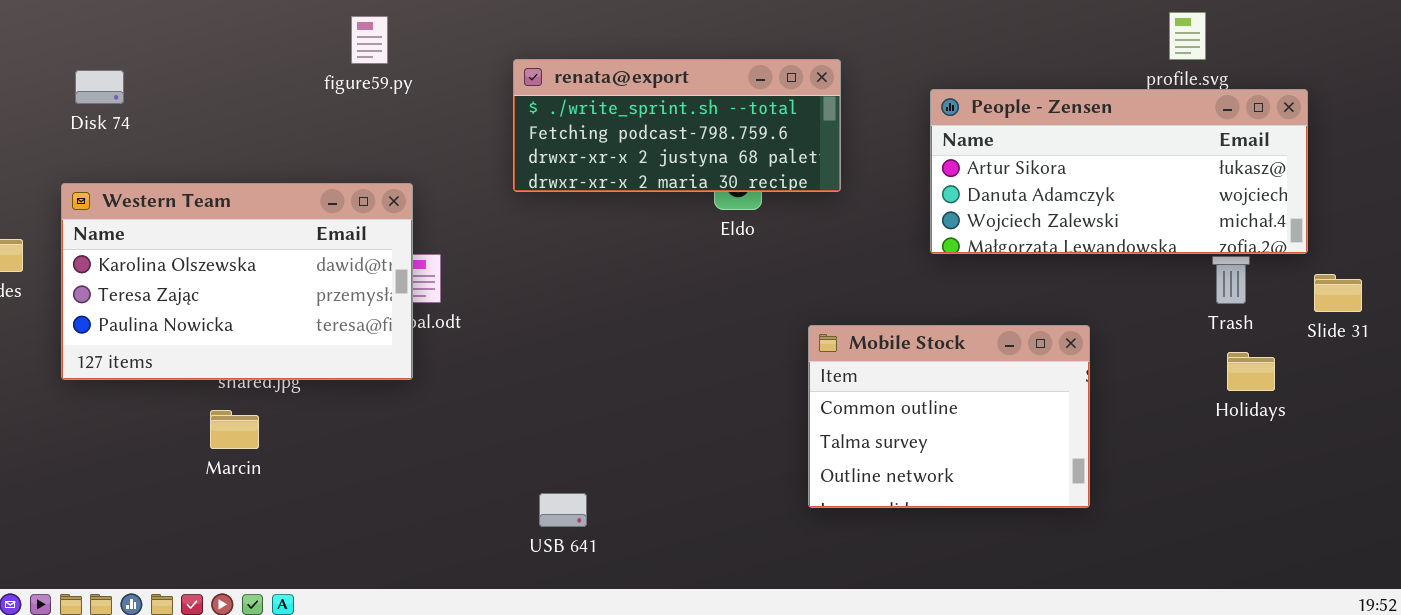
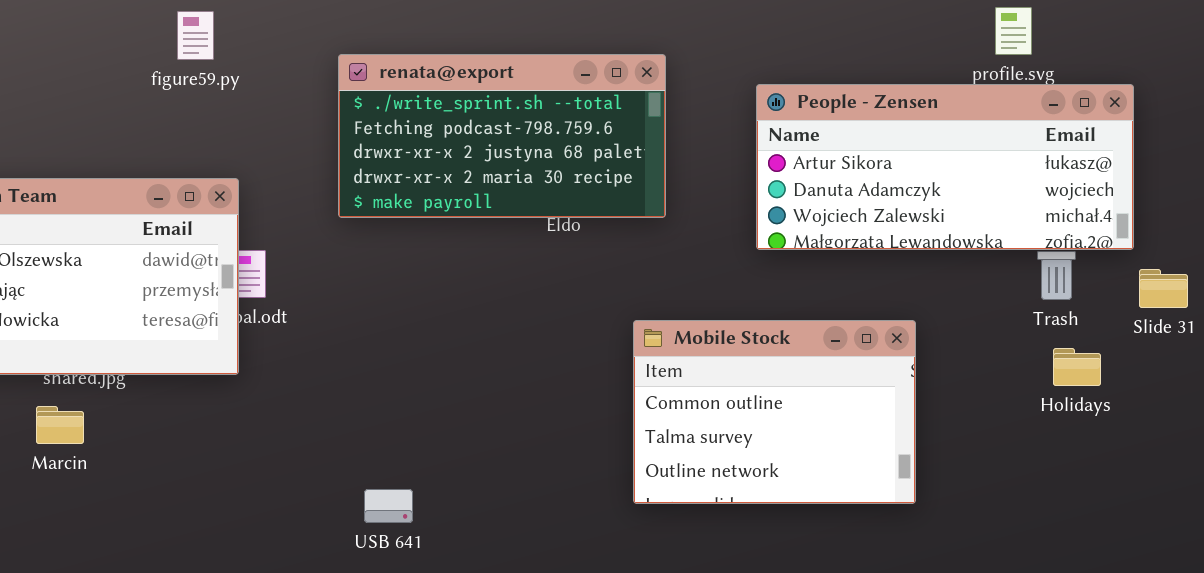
renata@export: [513,59,841,192] -> [338,54,666,218], resized

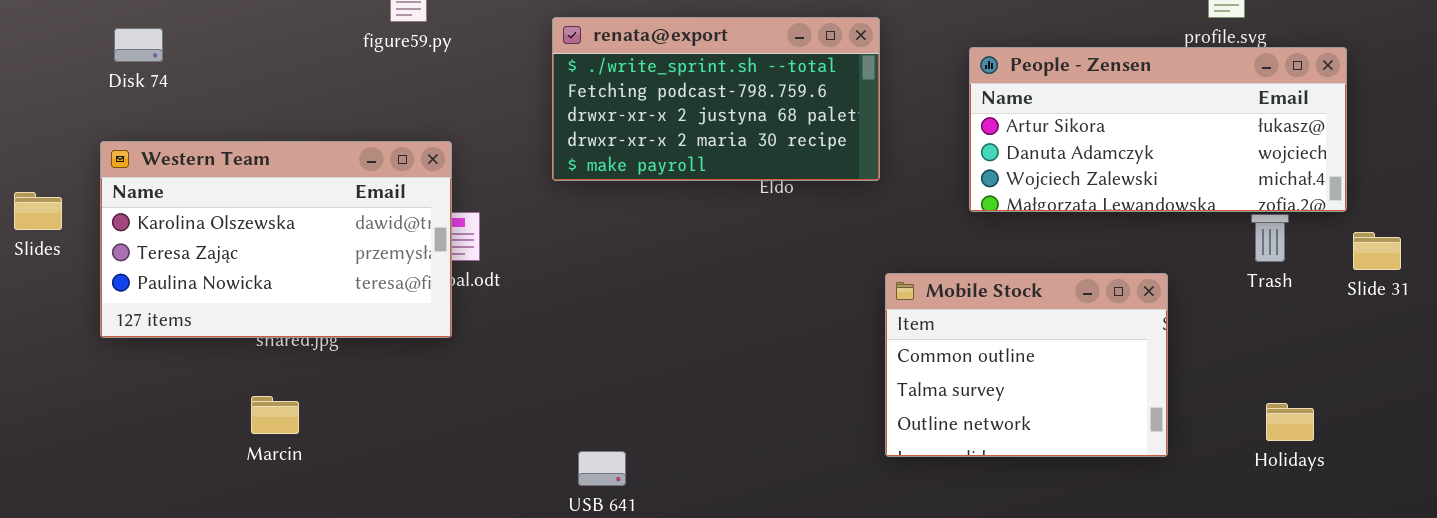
Mobile Stock: [633,320,916,504] -> [885,273,1168,457], moved
Holidays: [1053,348,1101,386] -> [1266,403,1314,441], moved
Marcin: [36,406,84,444] -> [251,396,299,434], moved

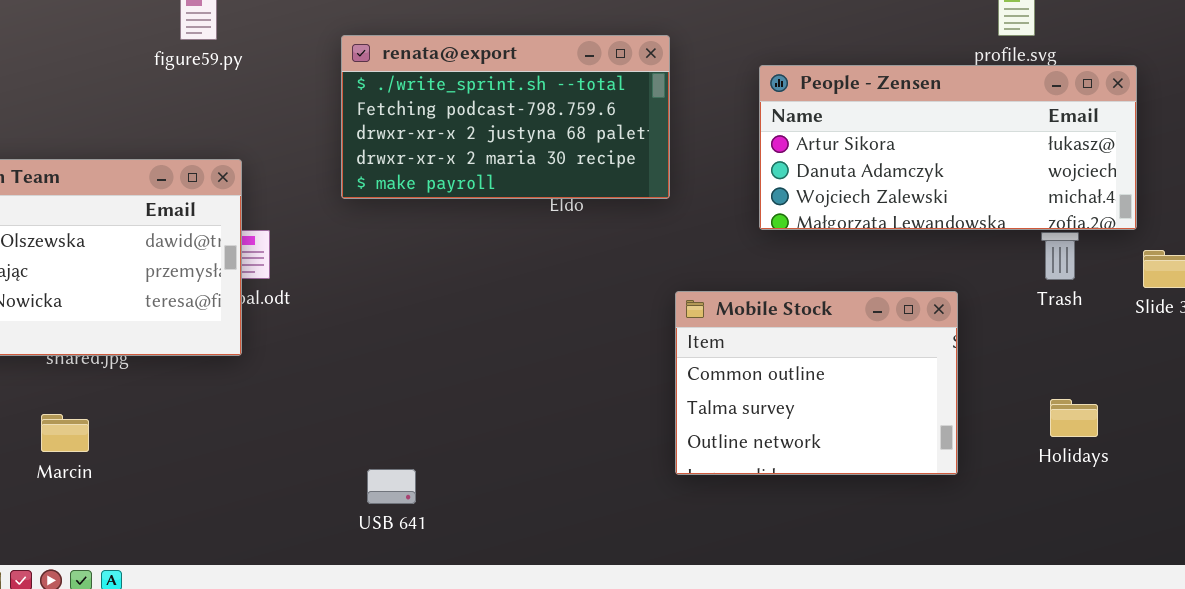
Holidays: [1266,403,1314,441] -> [1050,399,1098,437], moved

